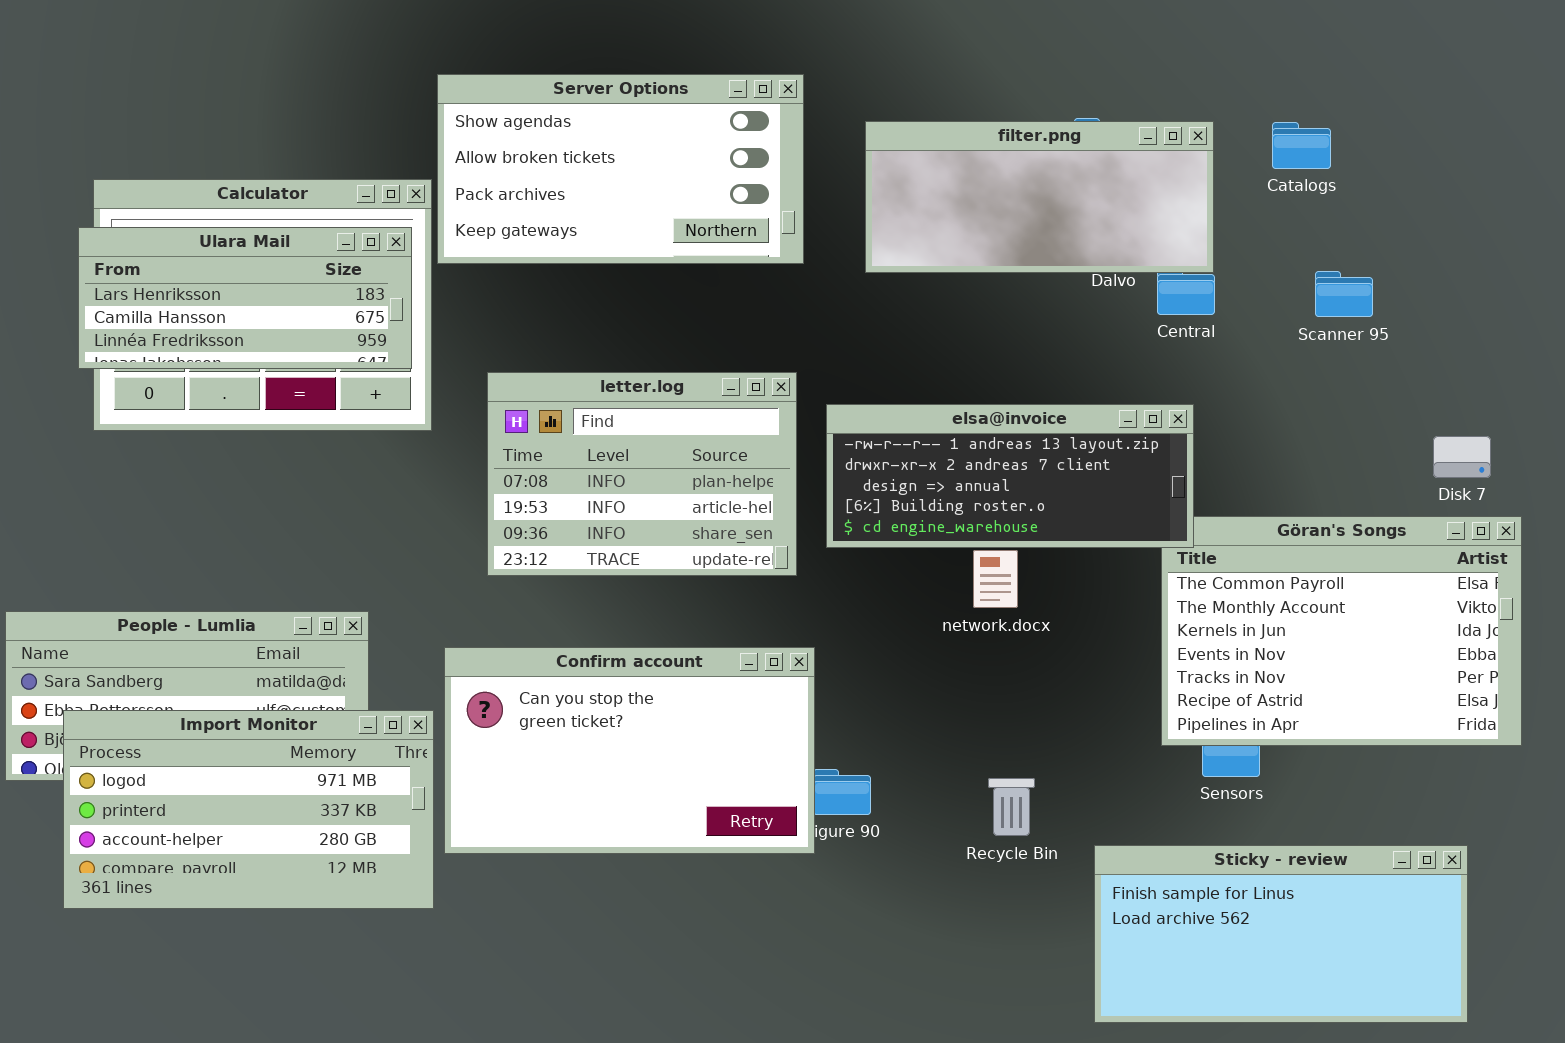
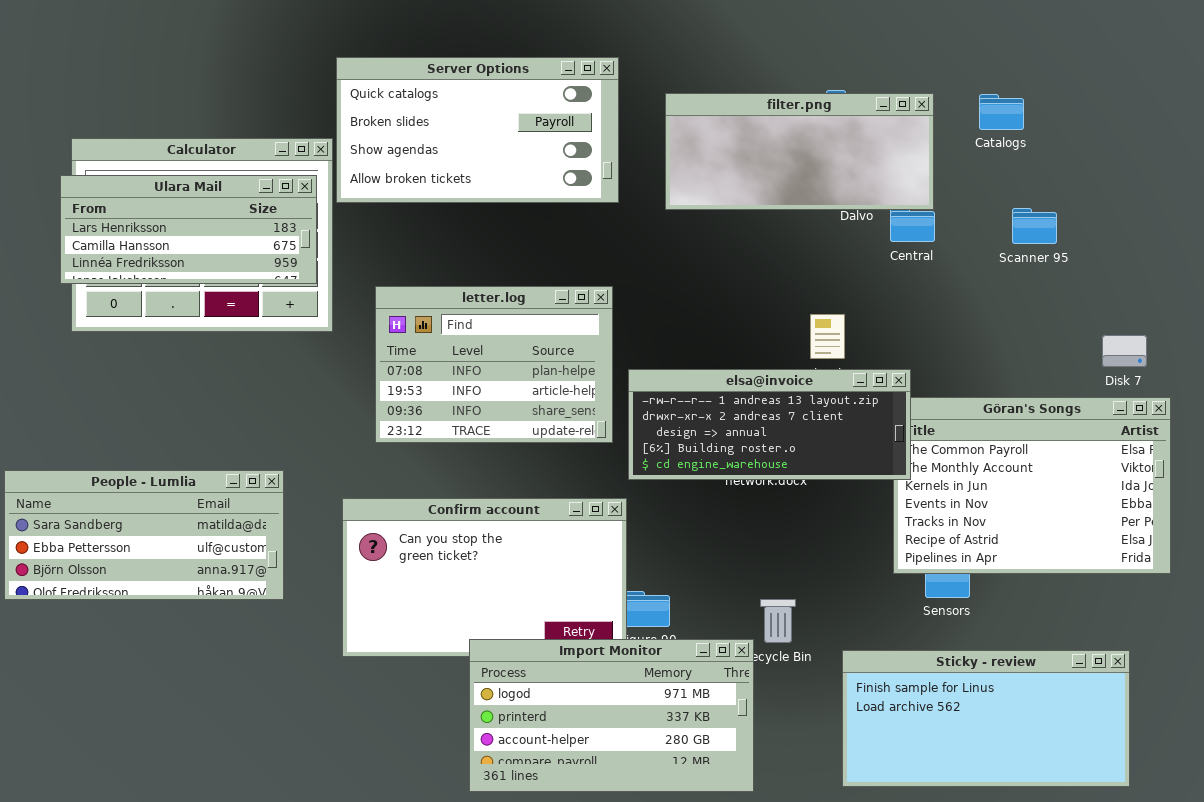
Server Options: [437,74,804,264] -> [336,57,619,203], scrolled up 2 rows
elsa@invoice: [826,404,1194,548] -> [628,369,911,480], moved
Import Monitor: [63,710,434,909] -> [469,639,754,792], moved

